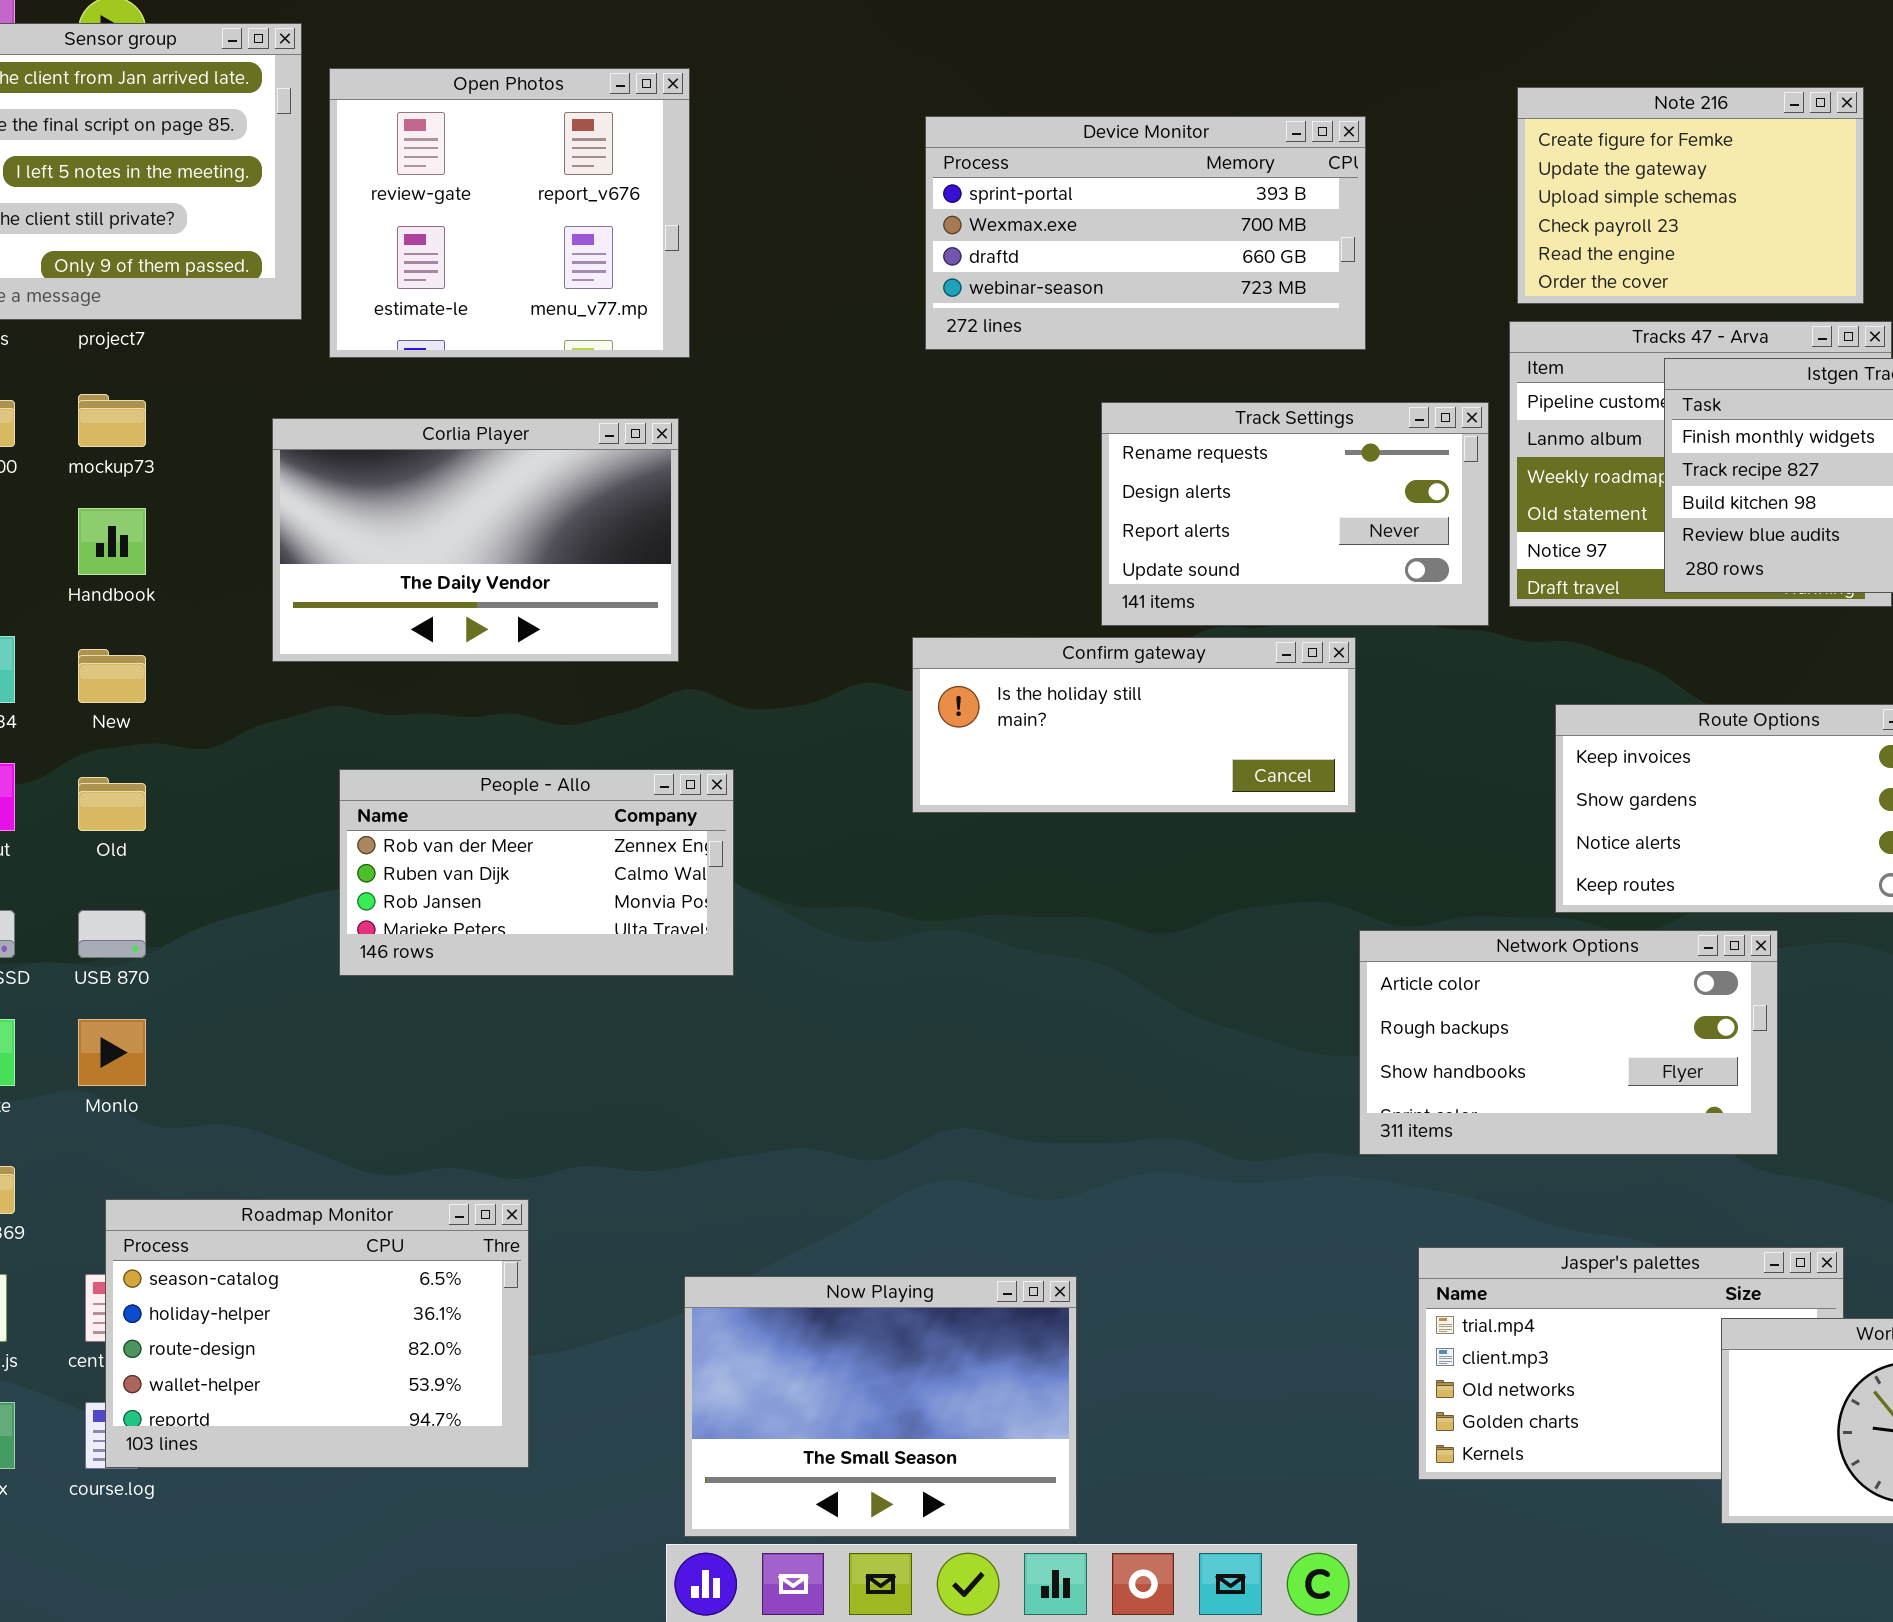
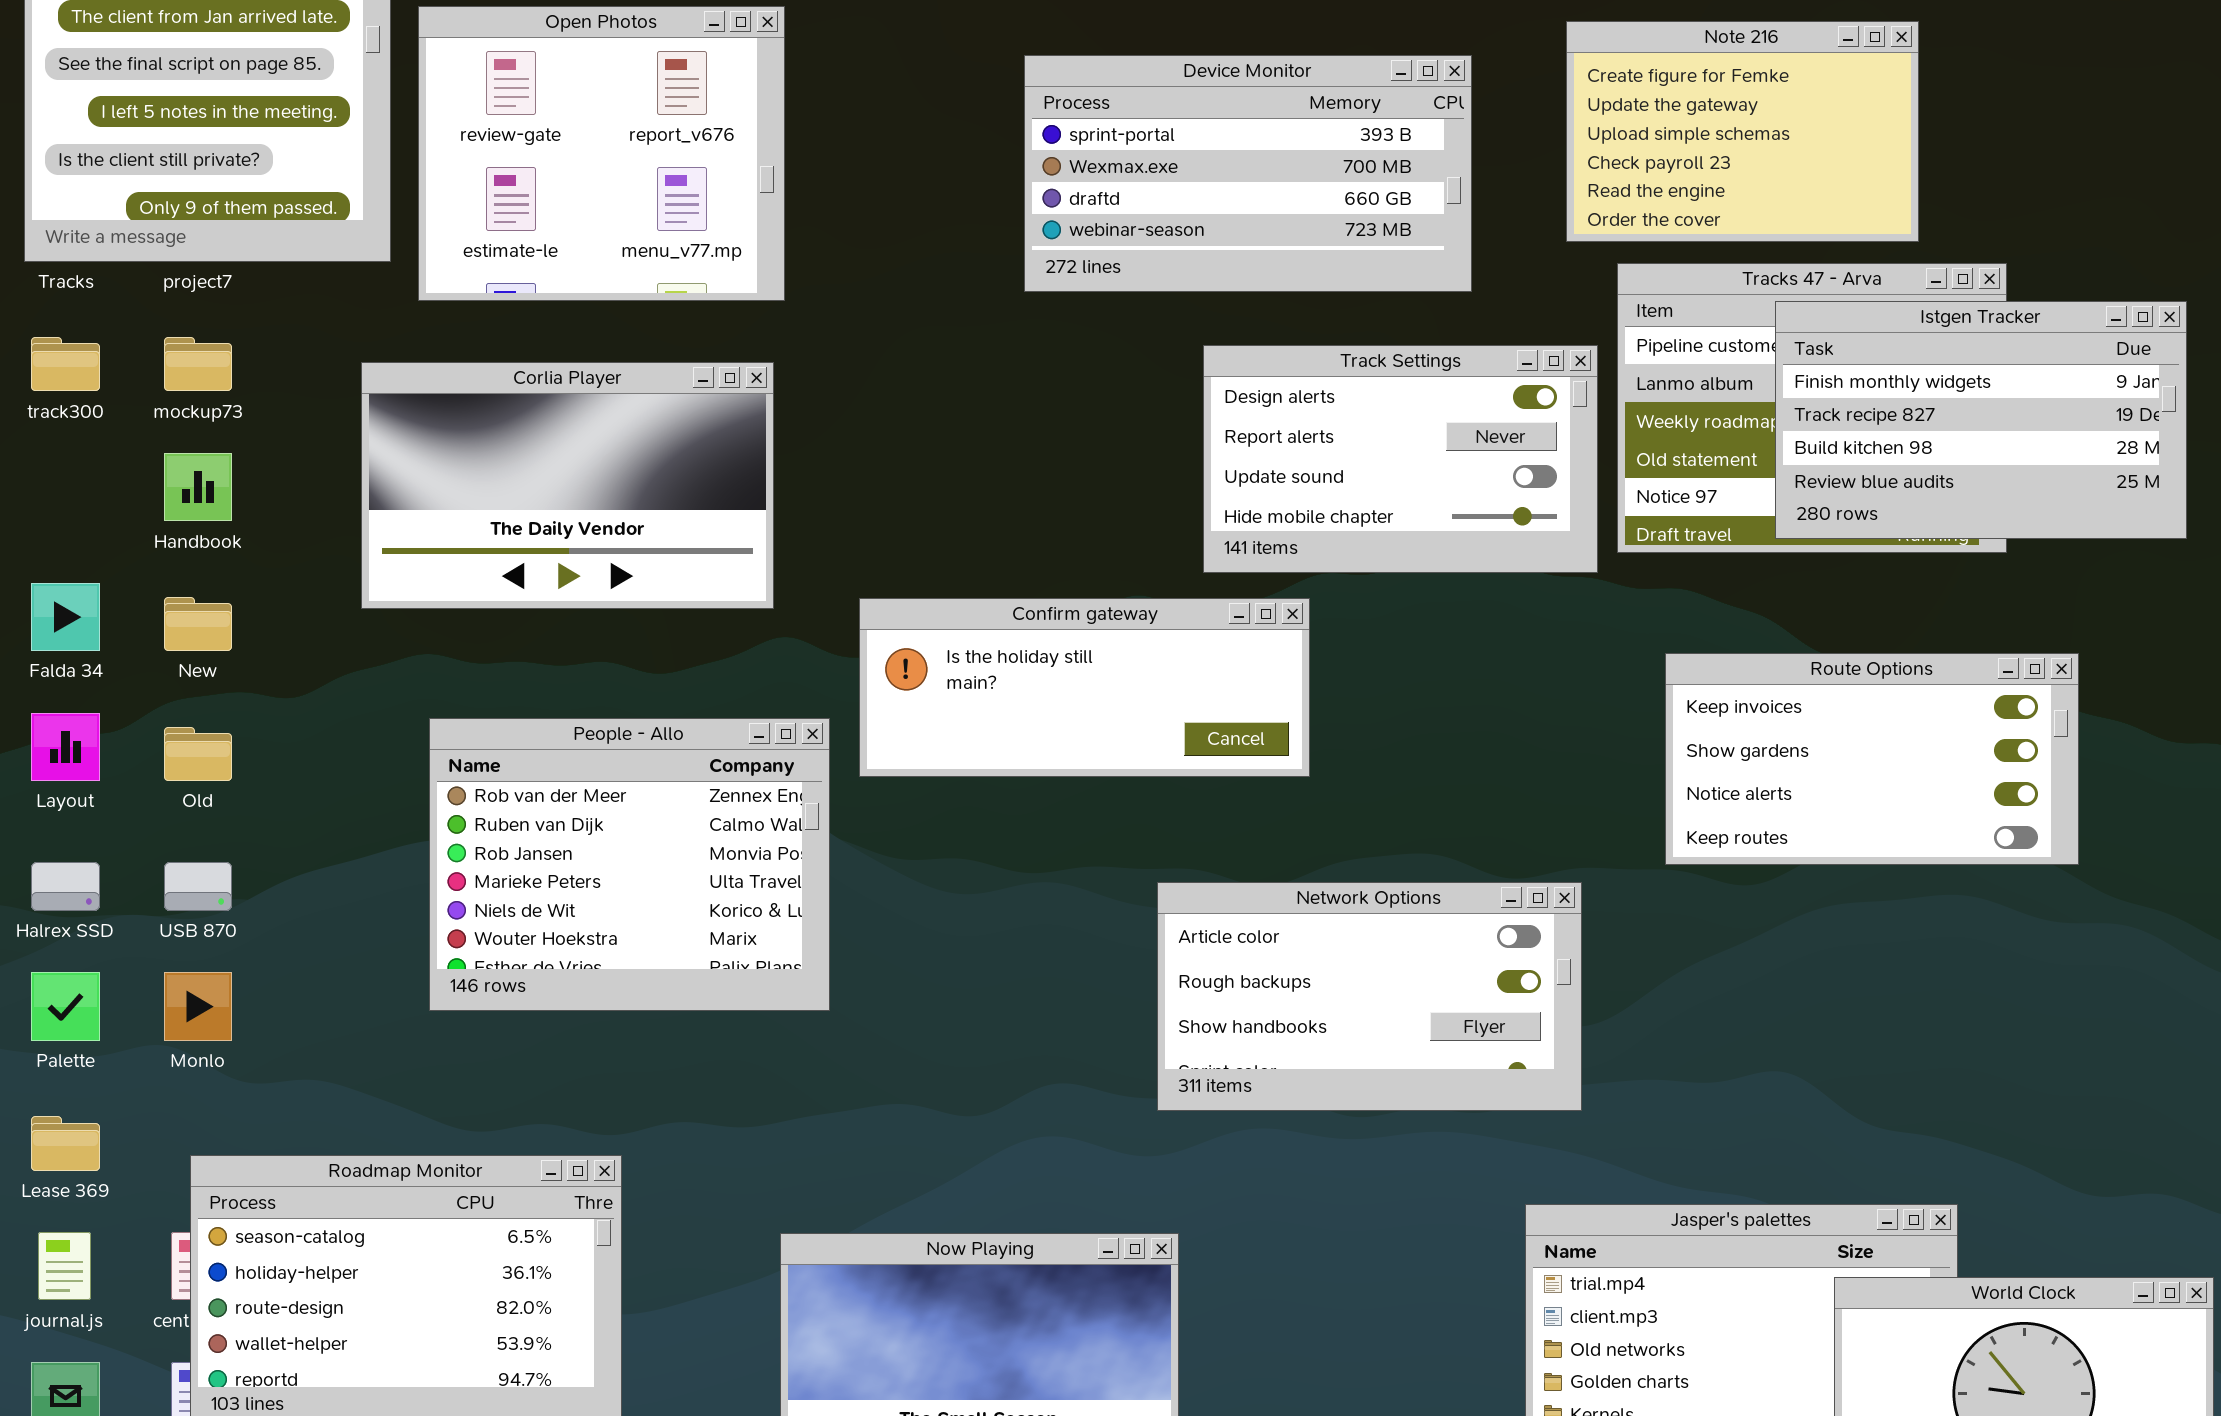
Note 216: [1517,87,1864,304] -> [1566,21,1919,242], moved
Track Settings: [1101,402,1489,626] -> [1203,345,1598,573], scrolled down 1 row
Confirm gateway: [912,637,1356,813] -> [859,598,1310,777], moved
People - Allo: [339,769,734,976] -> [429,718,830,1011], resized
Network Options: [1359,930,1778,1155] -> [1157,882,1582,1111], moved

